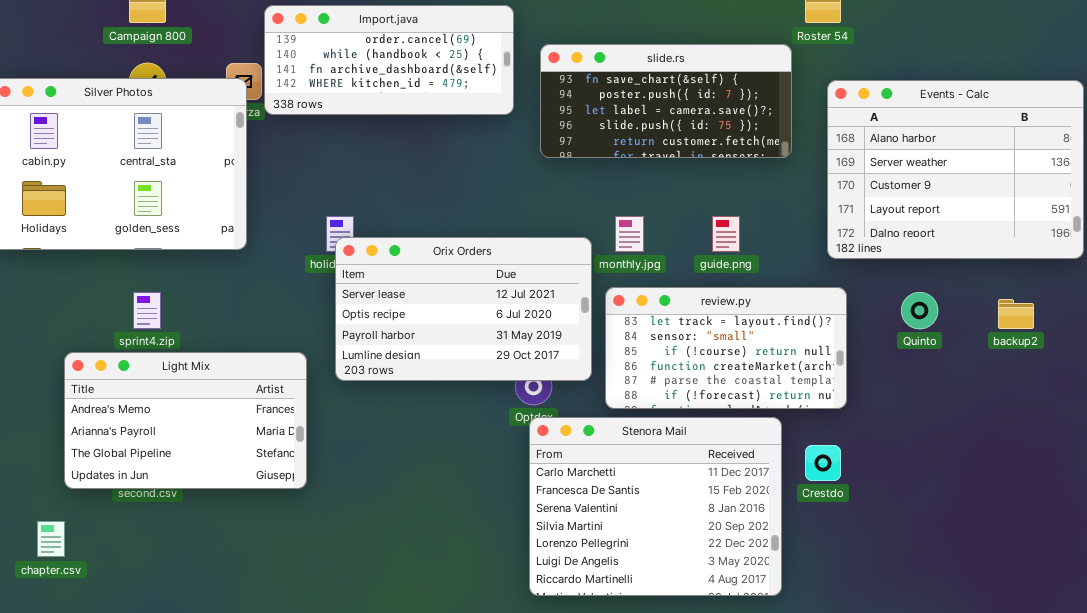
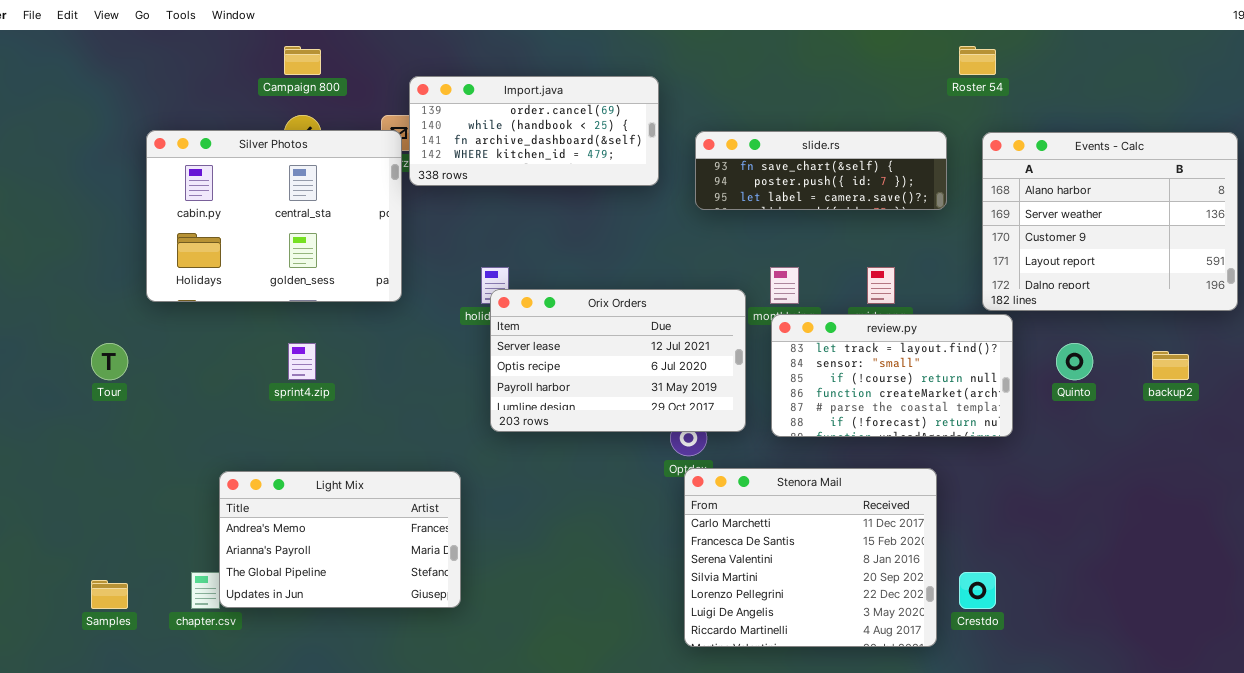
Import.java: [264,5,514,115] -> [409,76,659,186], moved
slide.rs: [540,44,792,158] -> [695,131,947,210], resized
review.py: [605,287,847,409] -> [771,314,1013,437], moved
Light Mix: [64,352,307,489] -> [219,471,461,608], moved
Crestdo: [805,445,841,481] -> [959,572,996,609], moved

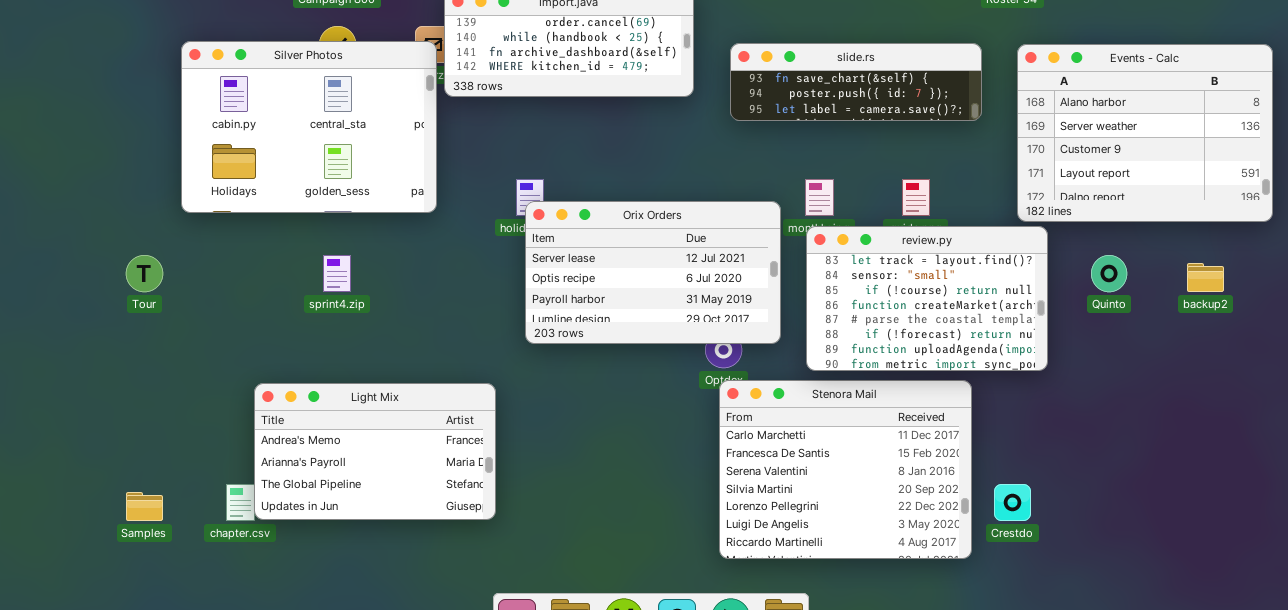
review.py: [771,314,1013,437] -> [806,226,1048,371], resized

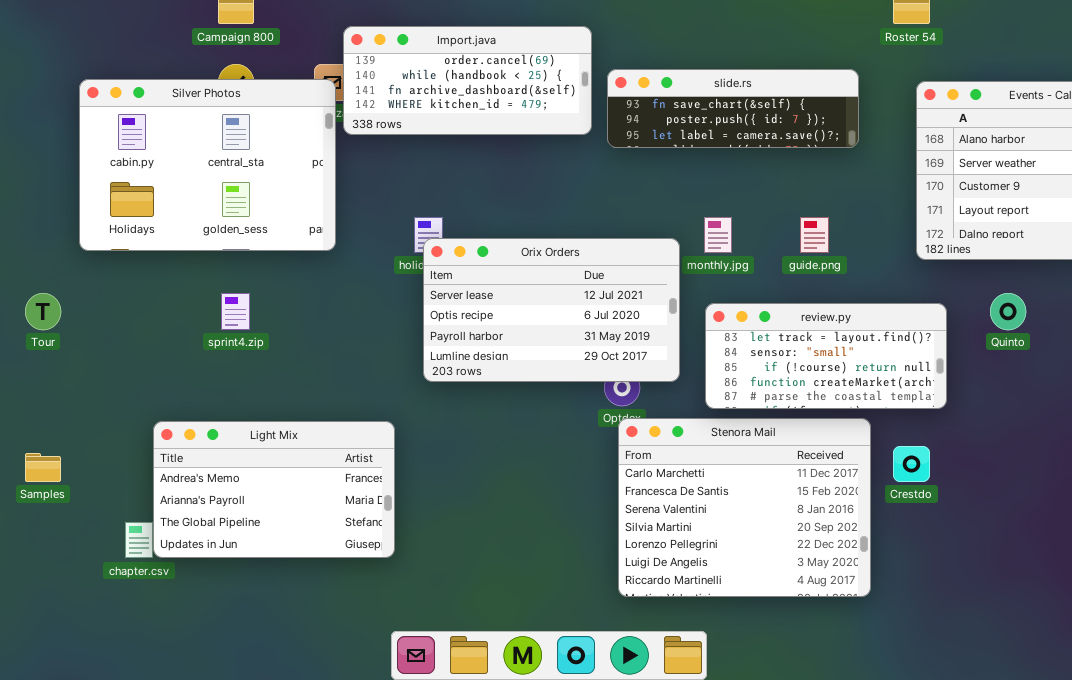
slide.rs: [730,43,982,121] -> [607,69,859,148], moved
review.py: [806,226,1048,371] -> [705,303,947,409], resized
Crestdo: [994,484,1031,521] -> [893,446,930,482], moved
Samples: [126,492,163,521] -> [25,453,61,482], moved

